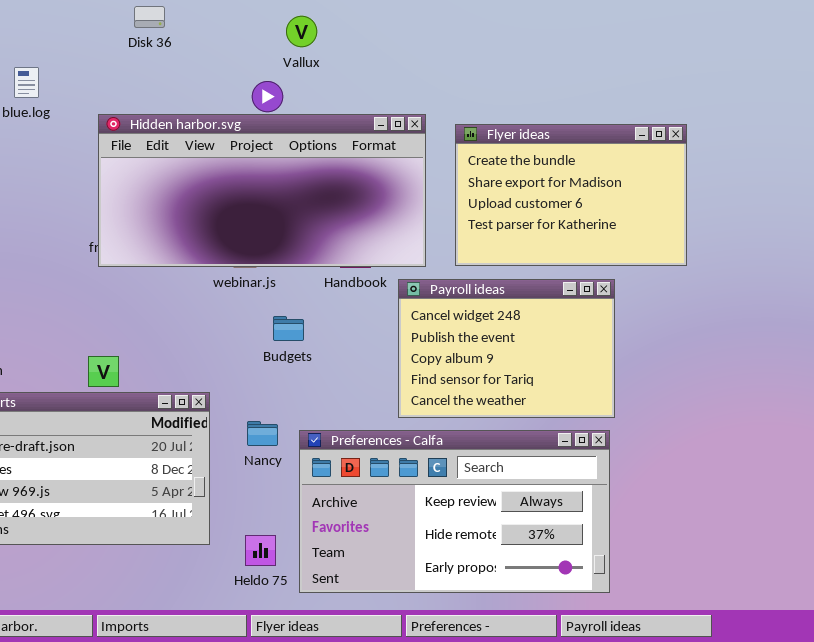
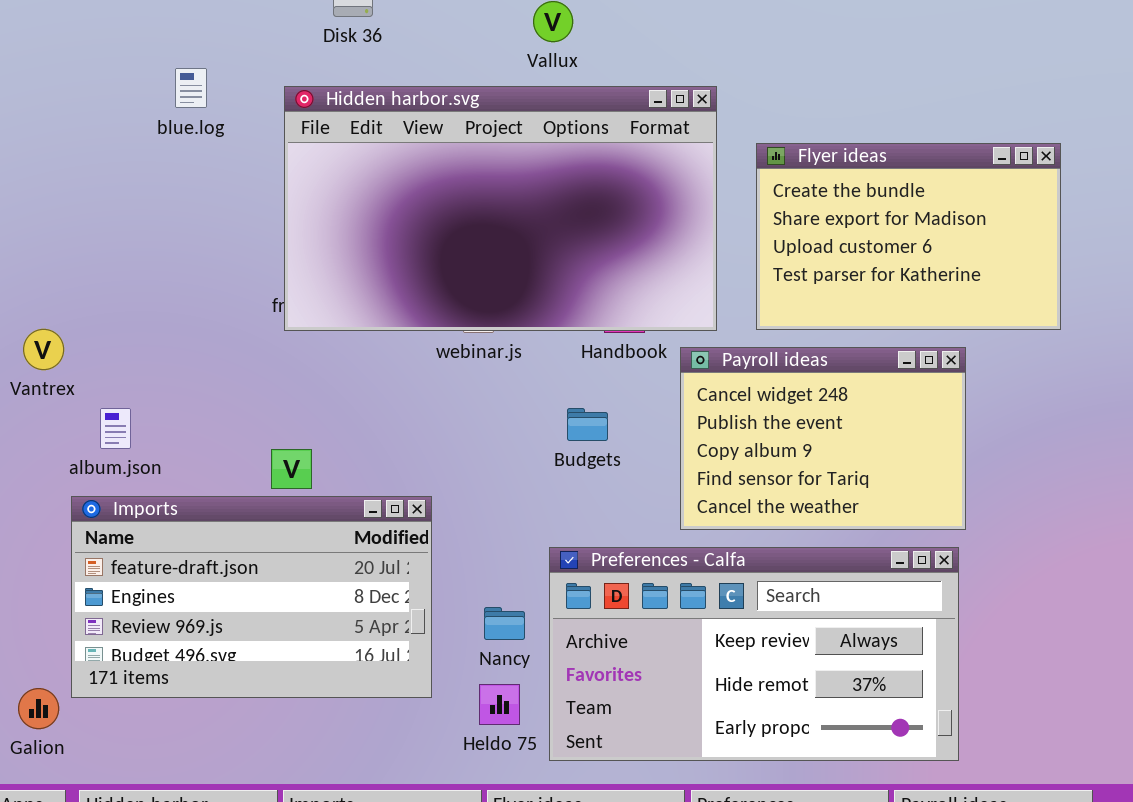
Hidden harbor.svg: [98,114,426,267] -> [284,86,717,331], resized
Budgets: [273,316,304,341] -> [567,408,608,441], moved
Nancy: [247,421,278,446] -> [484,607,525,640], moved

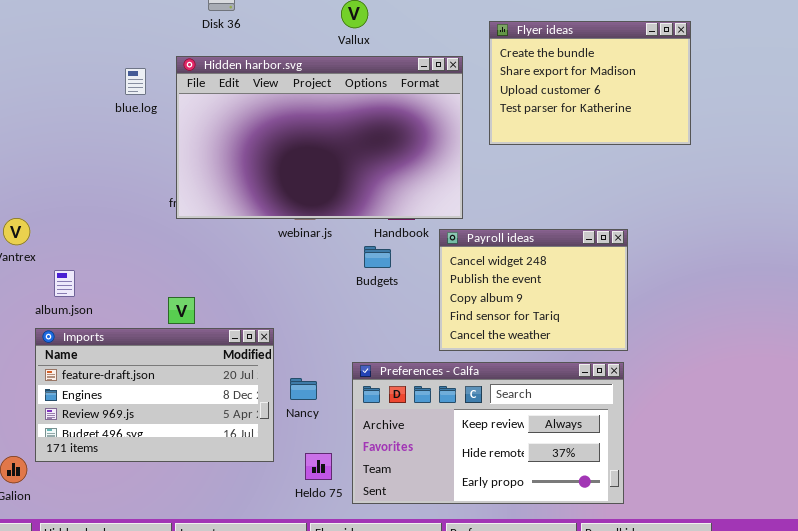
blue.log: [175,68,207,108] -> [125,68,146,95], moved
Flyer ideas: [756,143,1061,330] -> [489,21,691,145], moved
Budgets: [567,408,608,441] -> [364,246,391,268], moved
Nancy: [484,607,525,640] -> [290,378,317,400], moved

